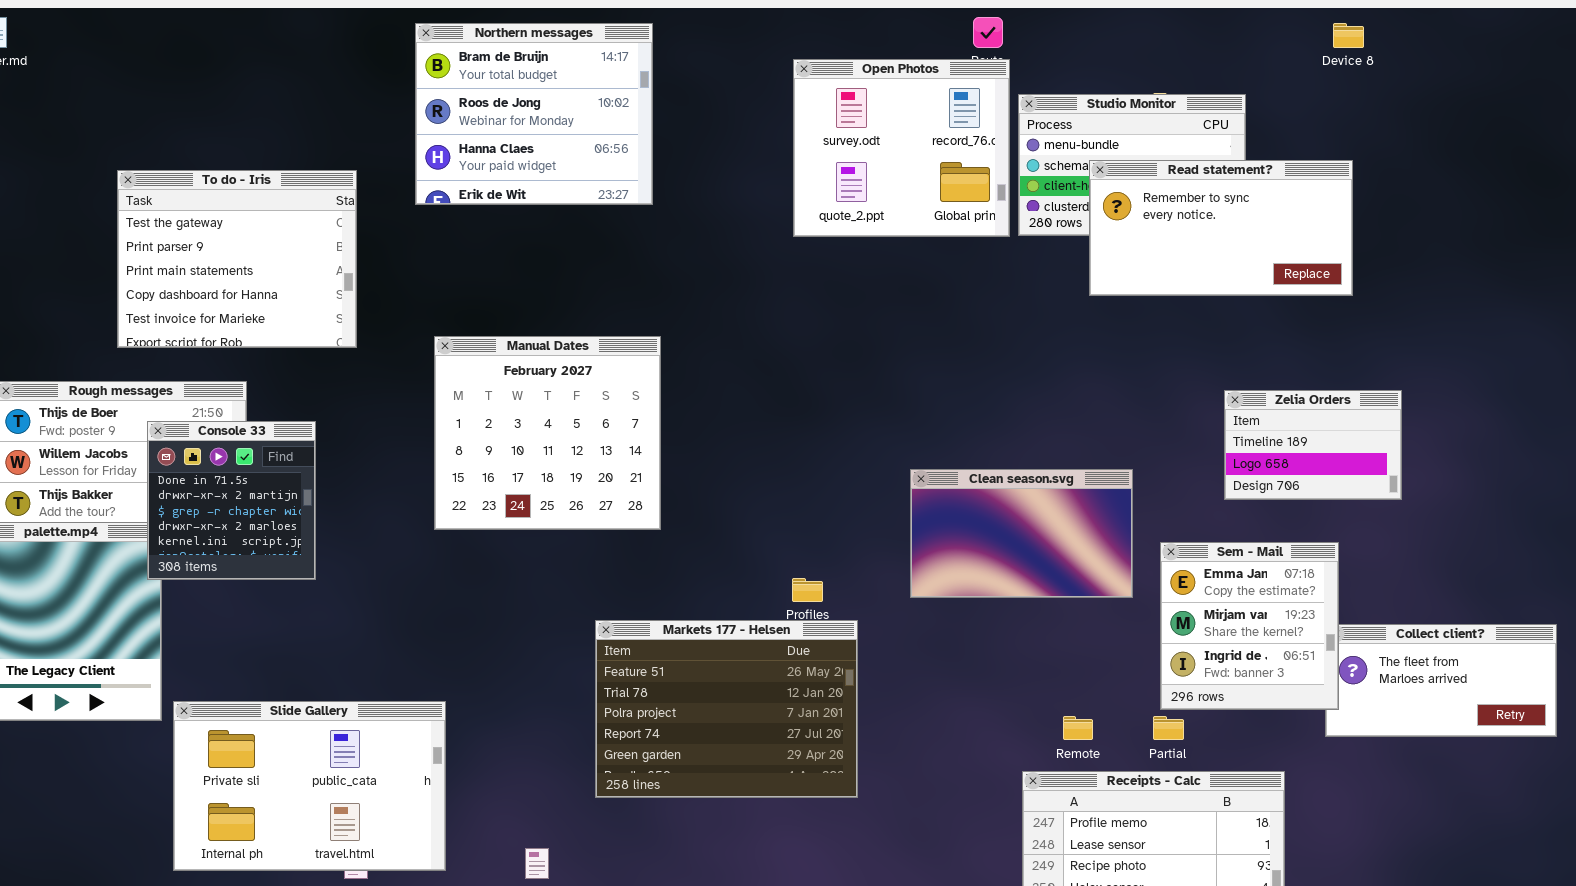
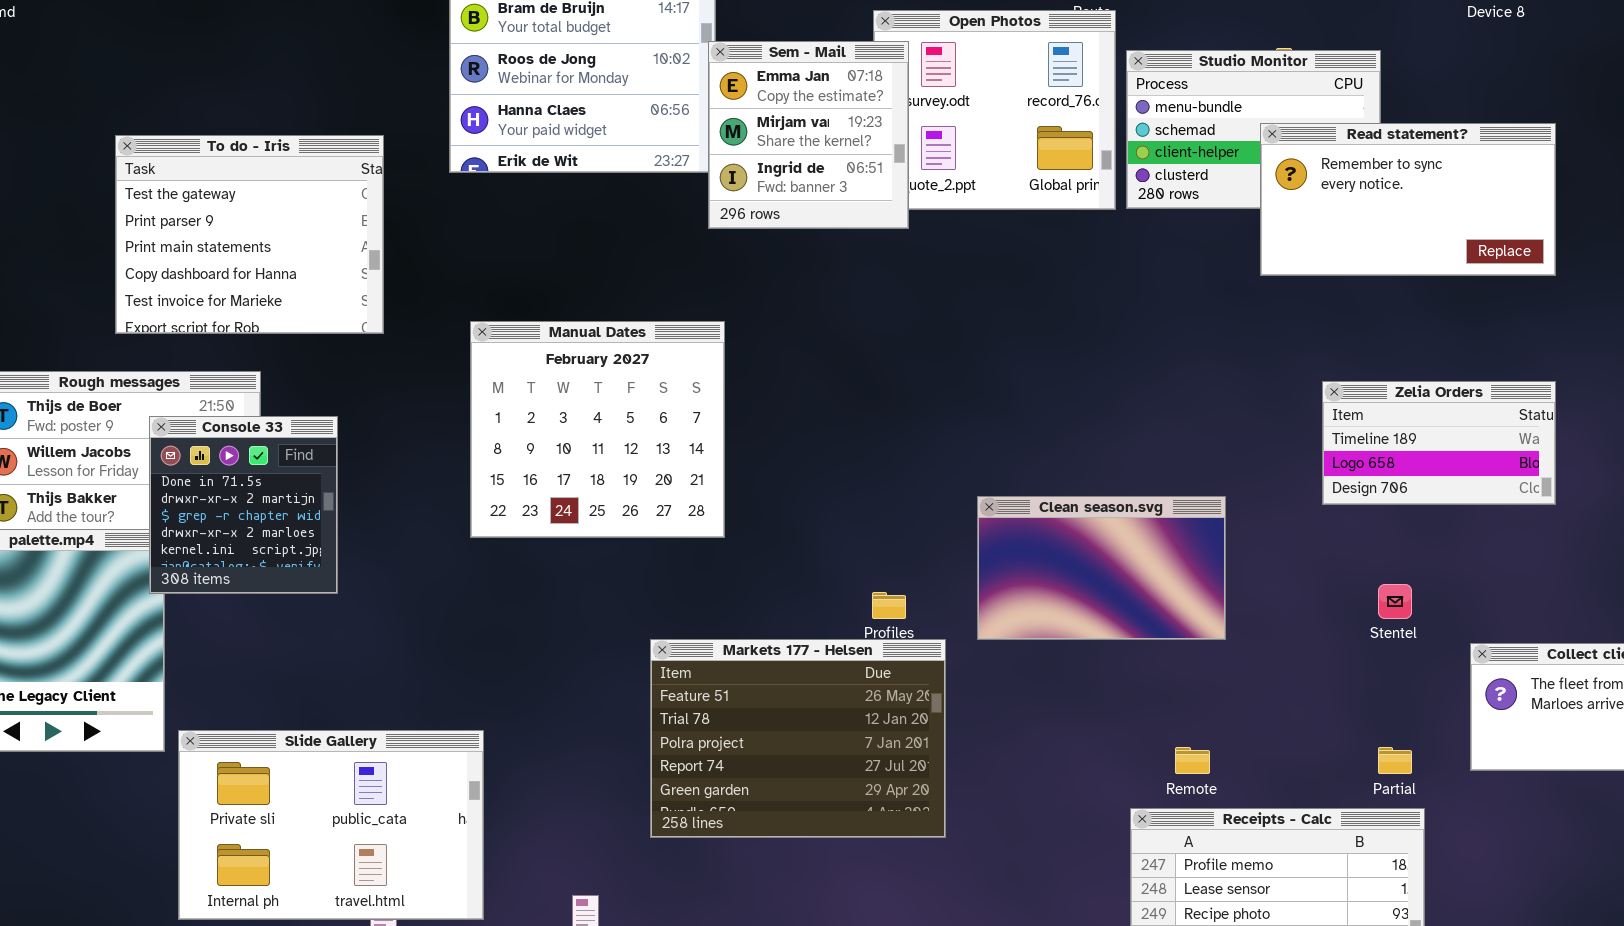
Read statement?: [1089,160,1353,296] -> [1260,123,1556,276], moved
Zelia Orders: [1224,390,1402,500] -> [1322,381,1556,505], resized
Clean season.svg: [910,469,1133,598] -> [977,496,1226,640], moved
Sem - Mail: [1160,542,1339,710] -> [708,41,909,229], moved
Partial: [1153,716,1184,740] -> [1378,747,1412,774], moved

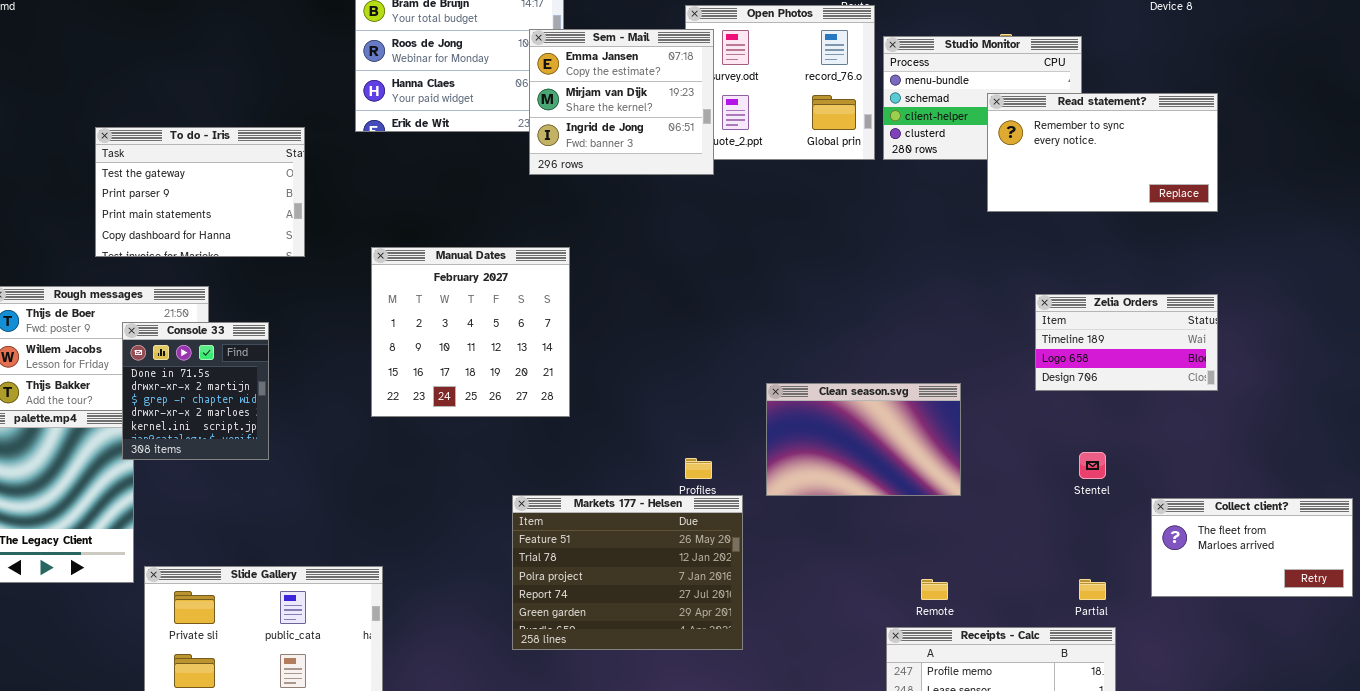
Sem - Mail: [708,41,909,229] -> [529,29,714,175], resized
To do - Iris: [115,135,384,334] -> [95,127,305,257], resized

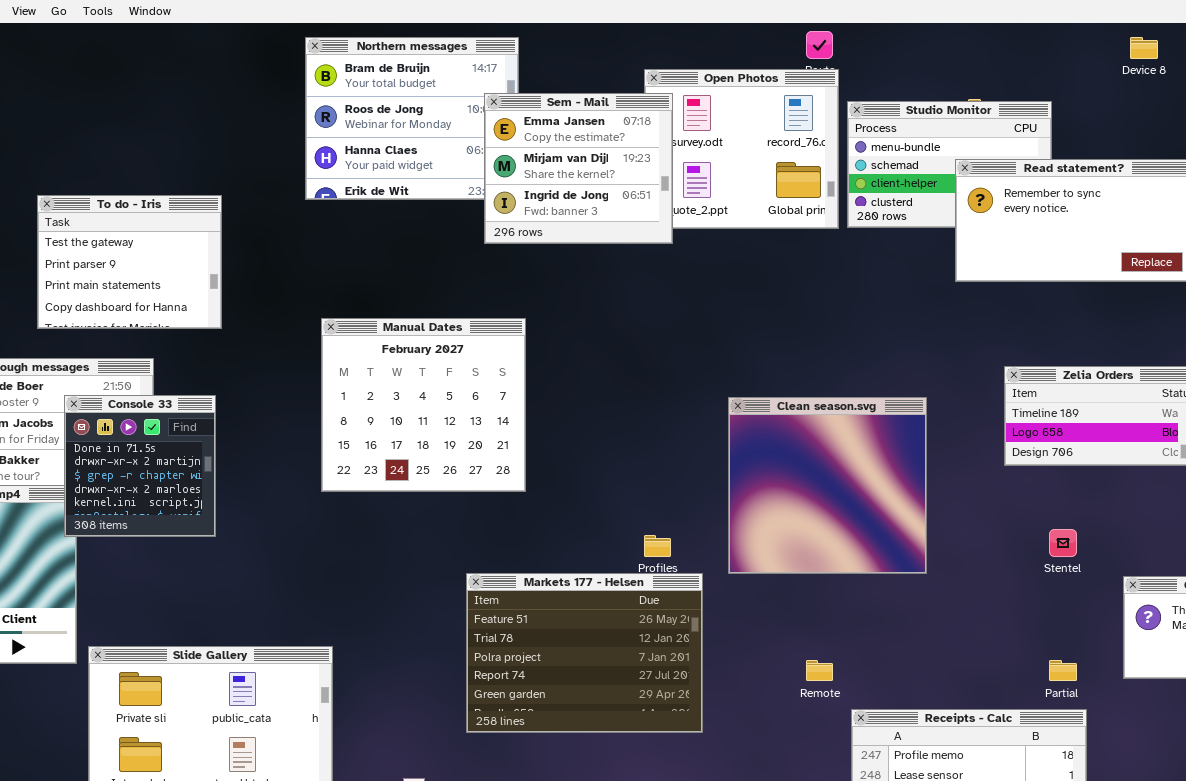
To do - Iris: [95,127,305,257] -> [37,195,222,329], resized
Clean season.svg: [766,383,961,496] -> [728,397,927,574], resized
Remote: [921,579,948,600] -> [806,660,833,681], moved

